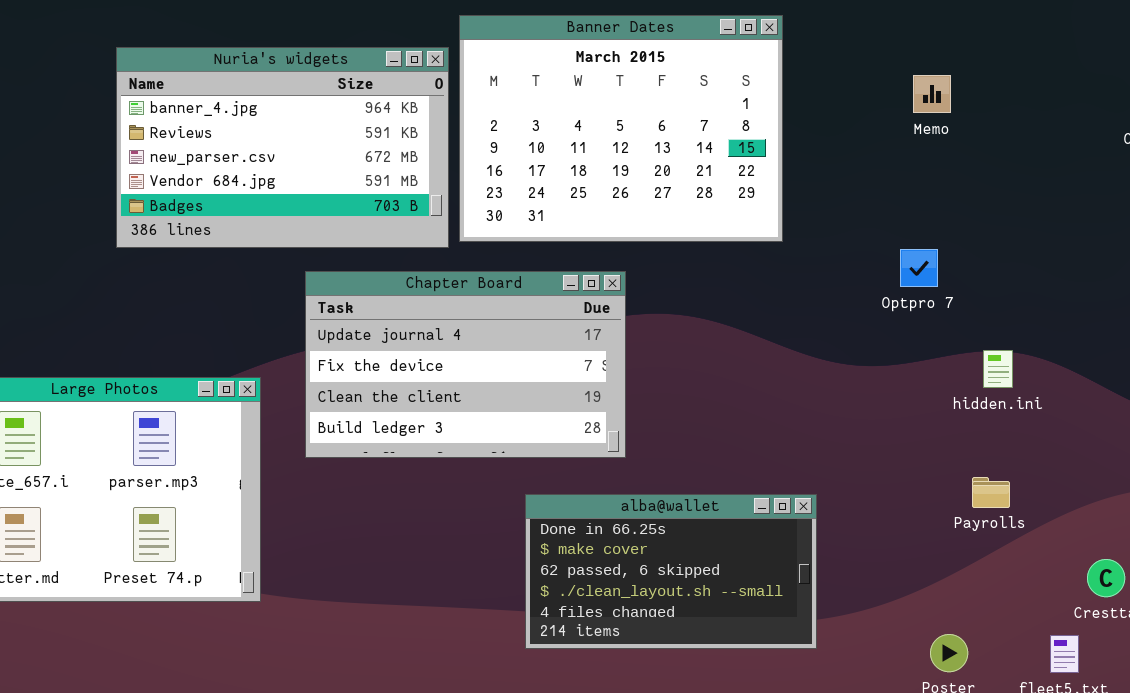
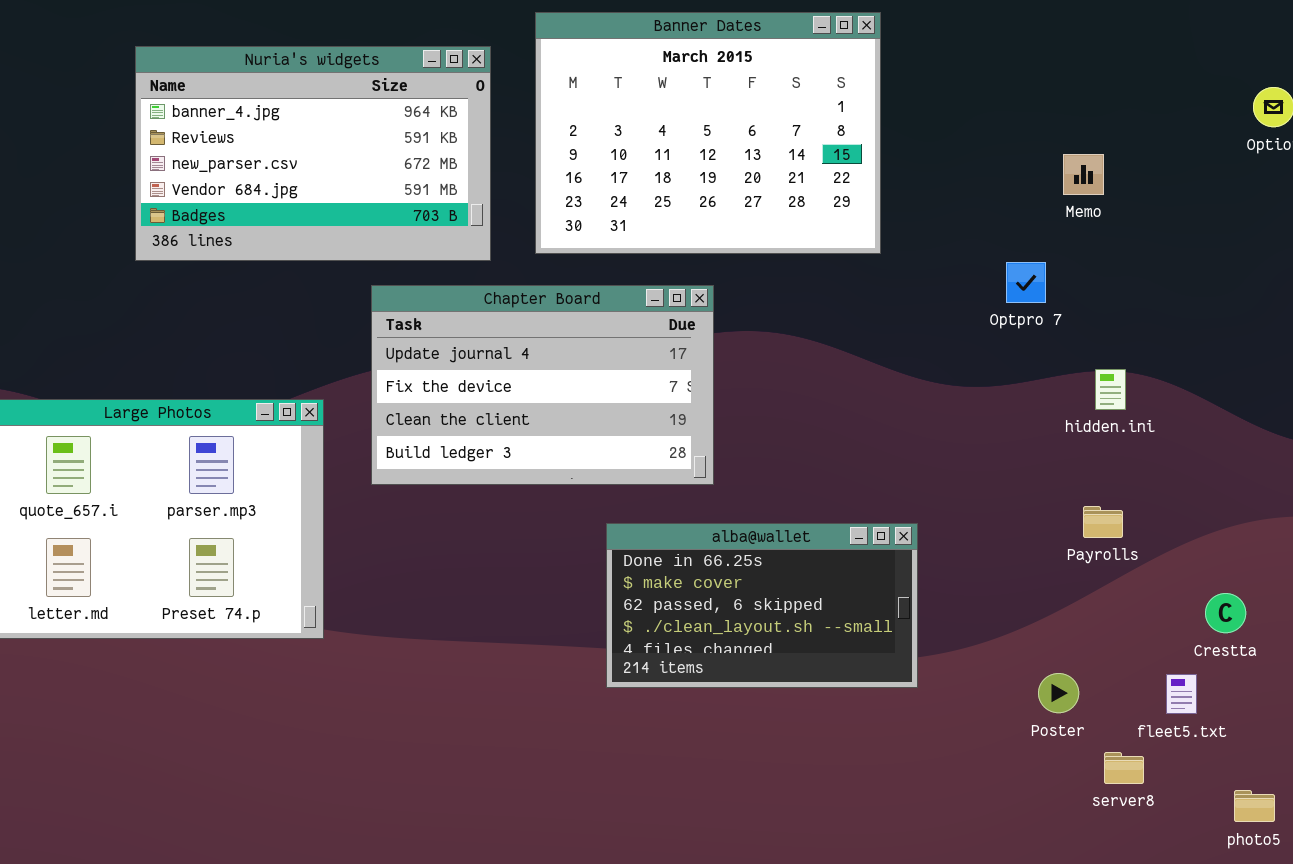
Nuria's widgets: [116,47,449,248] -> [135,46,491,261], moved
Memo: [913,75,951,113] -> [1063,154,1104,195], moved

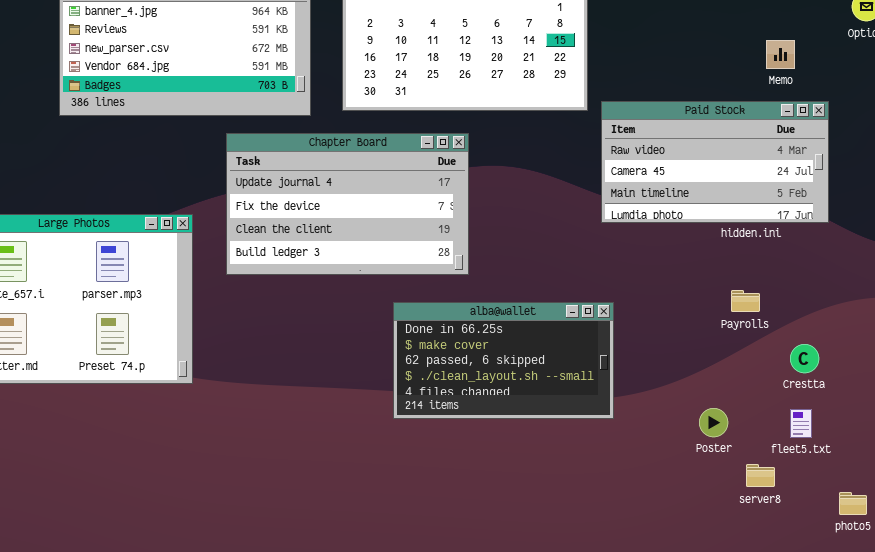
Memo: [1063,154,1104,195] -> [766,40,795,69], moved
Paid Stock: none -> [601,101,829,223], opened
Crestta: [1205,593,1246,633] -> [790,344,819,373], moved

